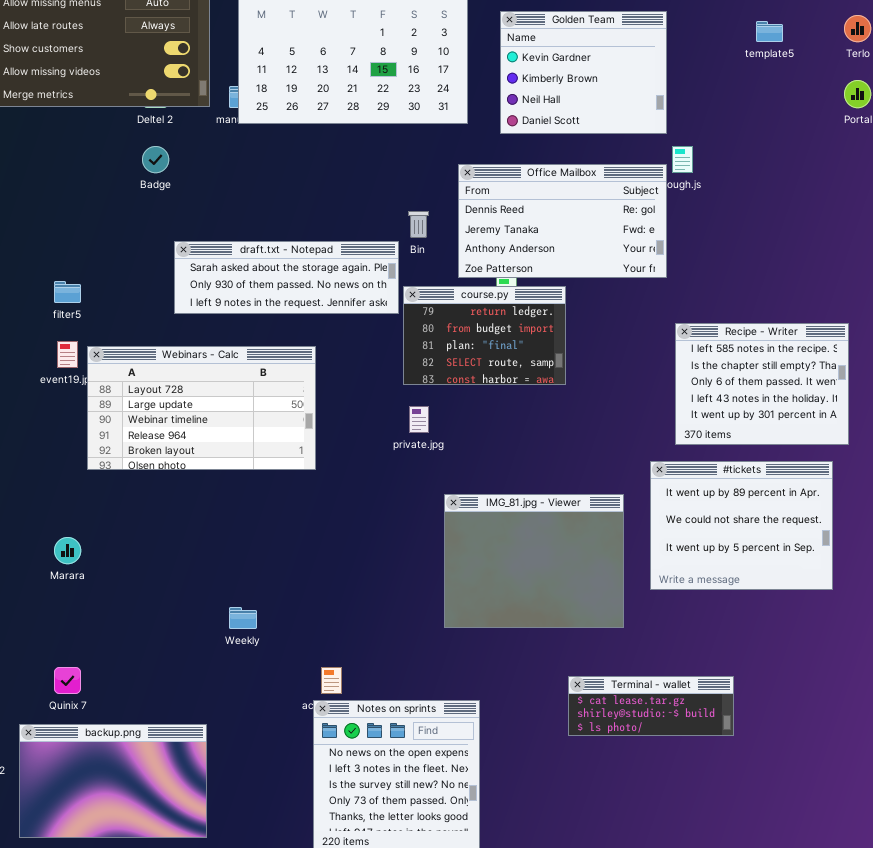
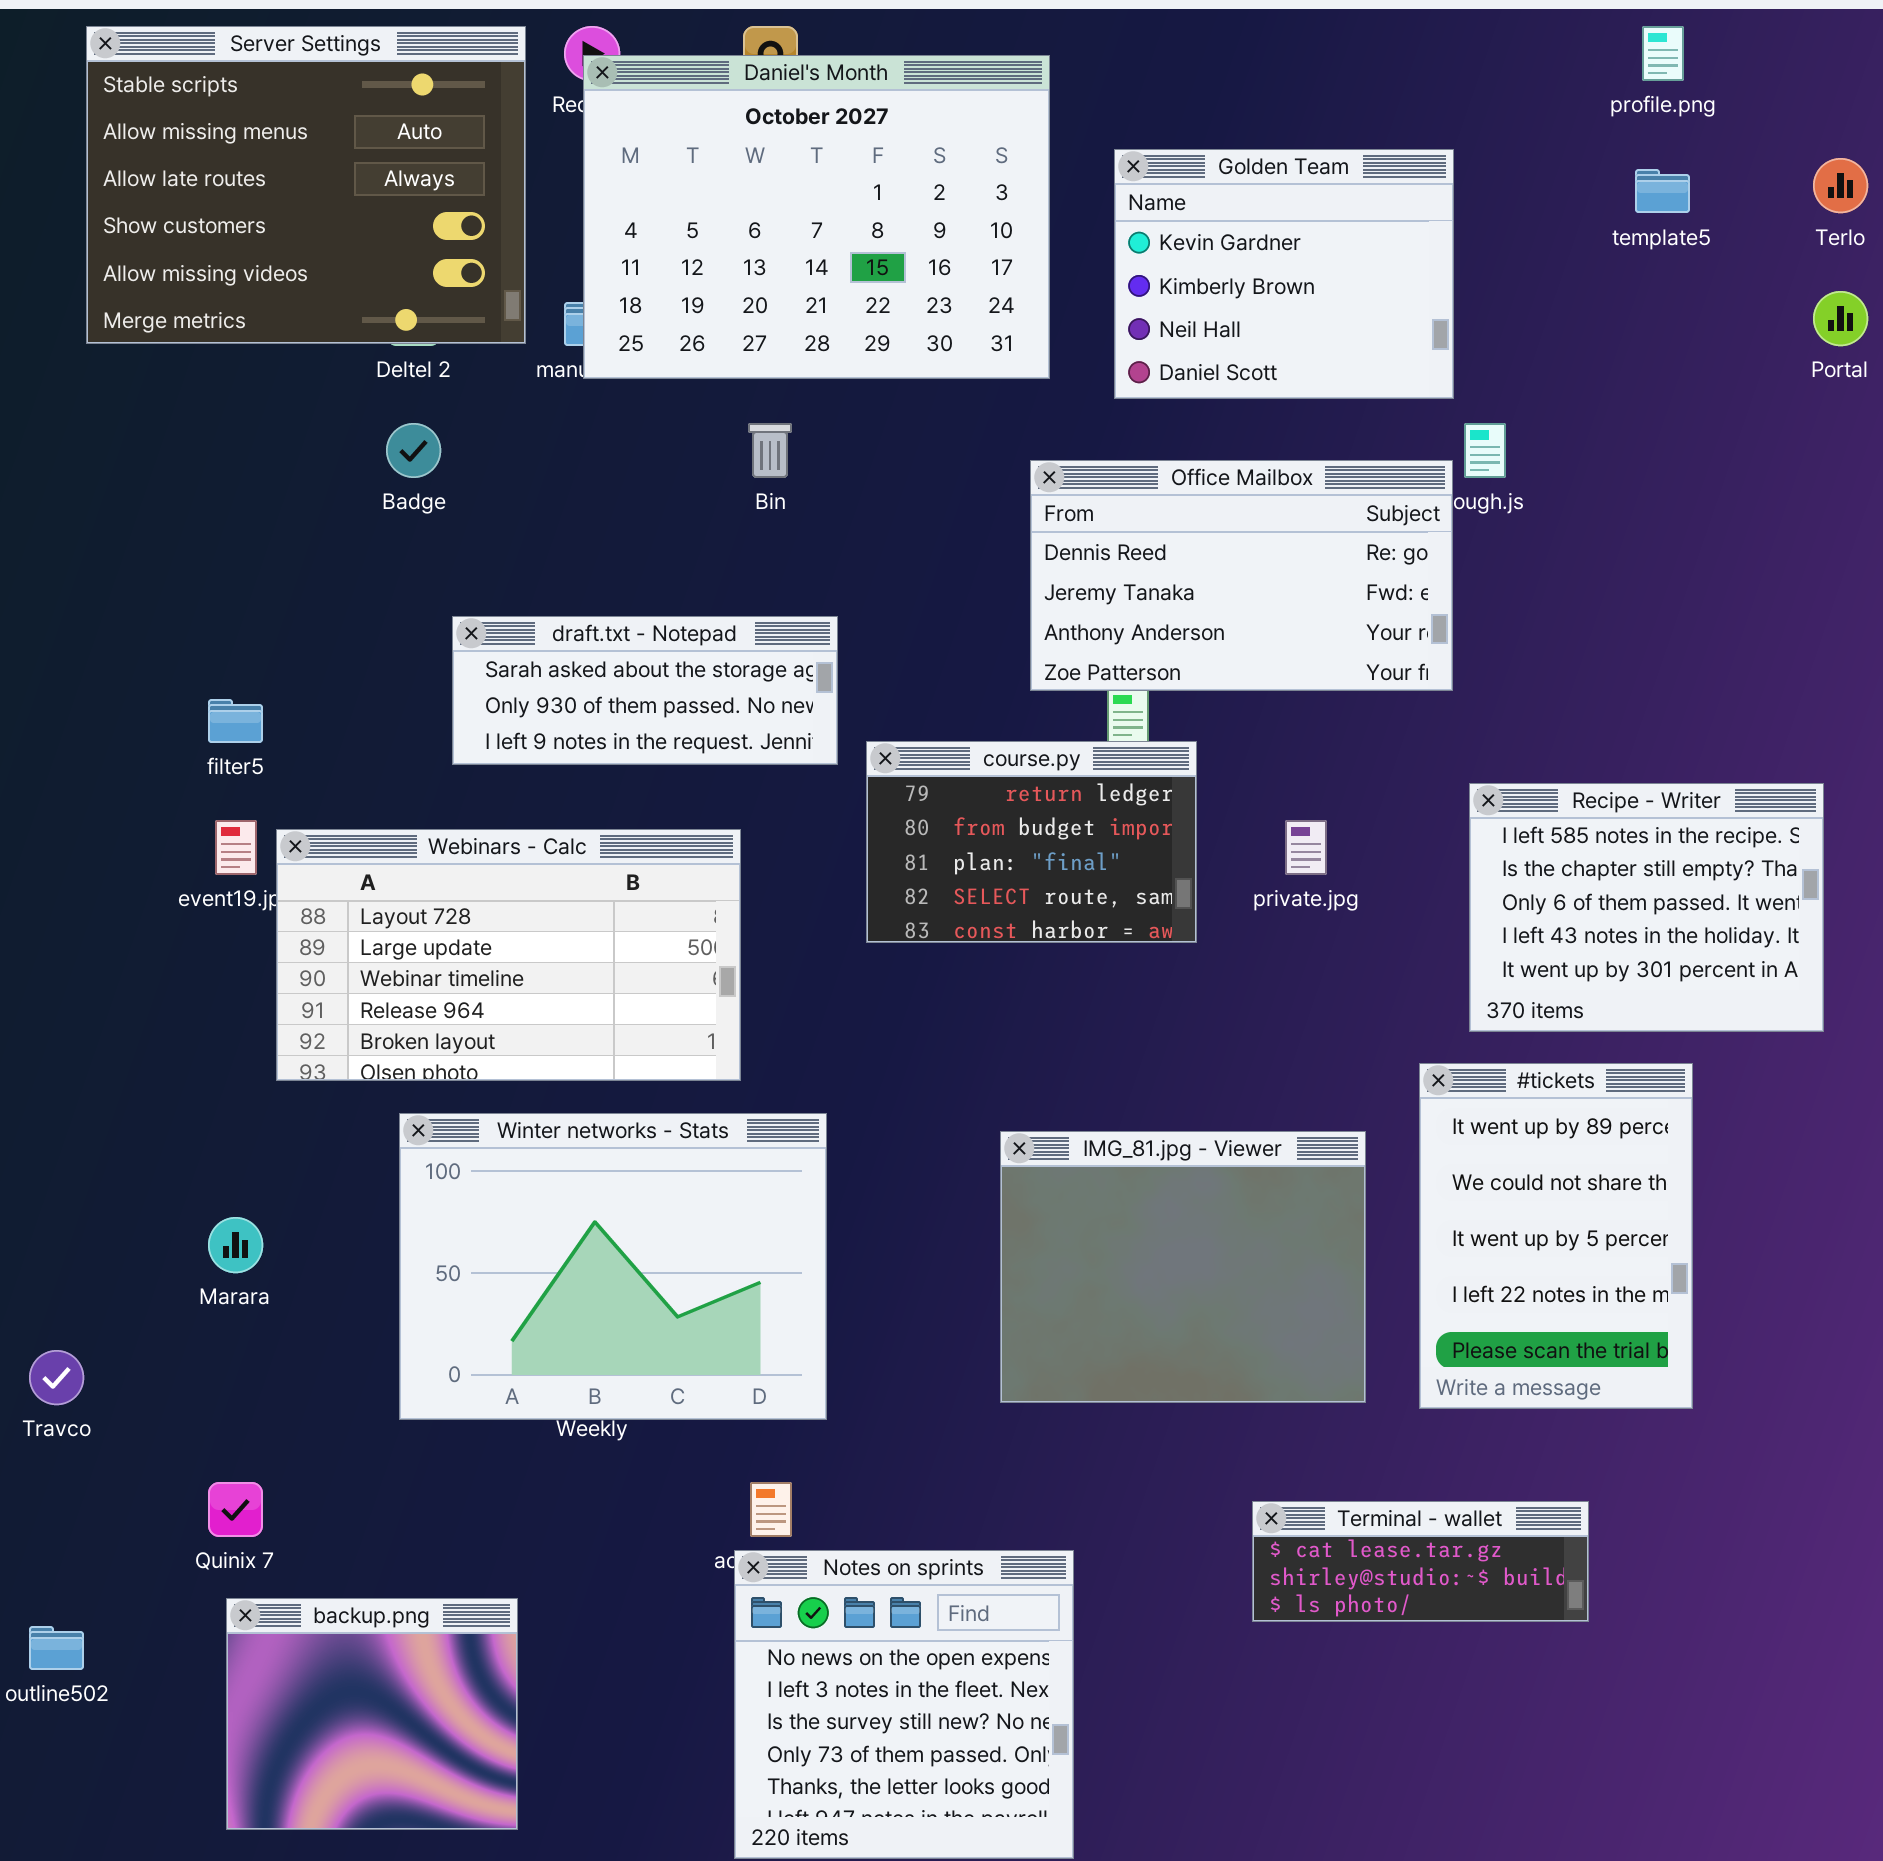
Bin: [408,211,429,238] -> [748,423,792,478], moved
draft.txt - Notepad: [174,241,399,314] -> [452,616,838,765], resized
course.py: [403,286,566,385] -> [866,741,1197,943], moved
private.jpg: [409,406,429,433] -> [1285,820,1327,875], moved
#tickets: [650,461,833,590] -> [1419,1063,1693,1409], resized
Winter networks - Stats: none -> [399,1113,827,1420], opened
backup.png: [19,724,207,838] -> [226,1598,518,1830], resized

